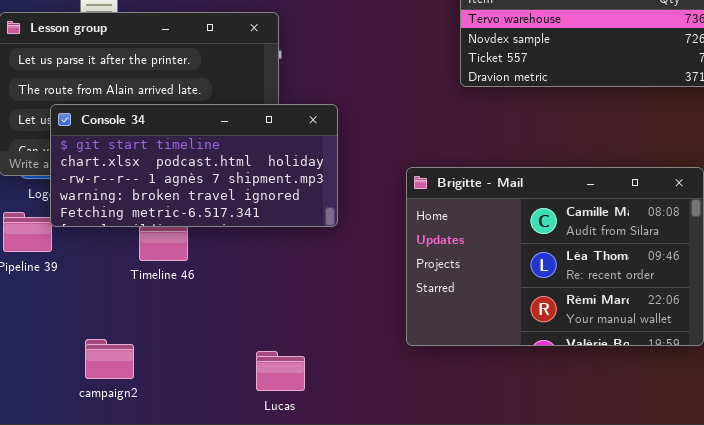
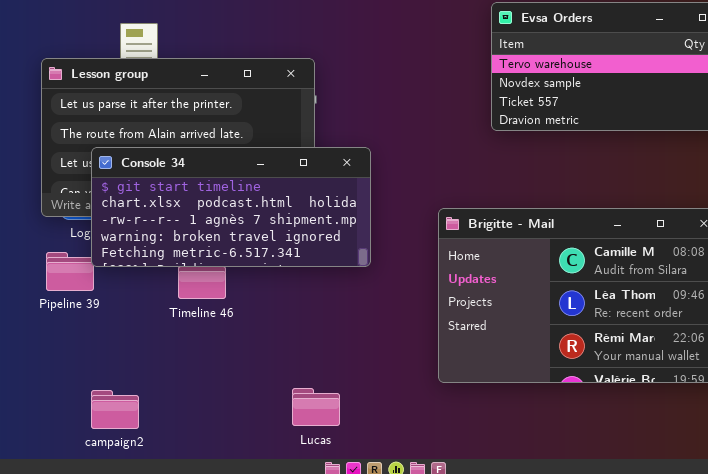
campaign2: [85,339,134,379] -> [91,390,139,429], moved

